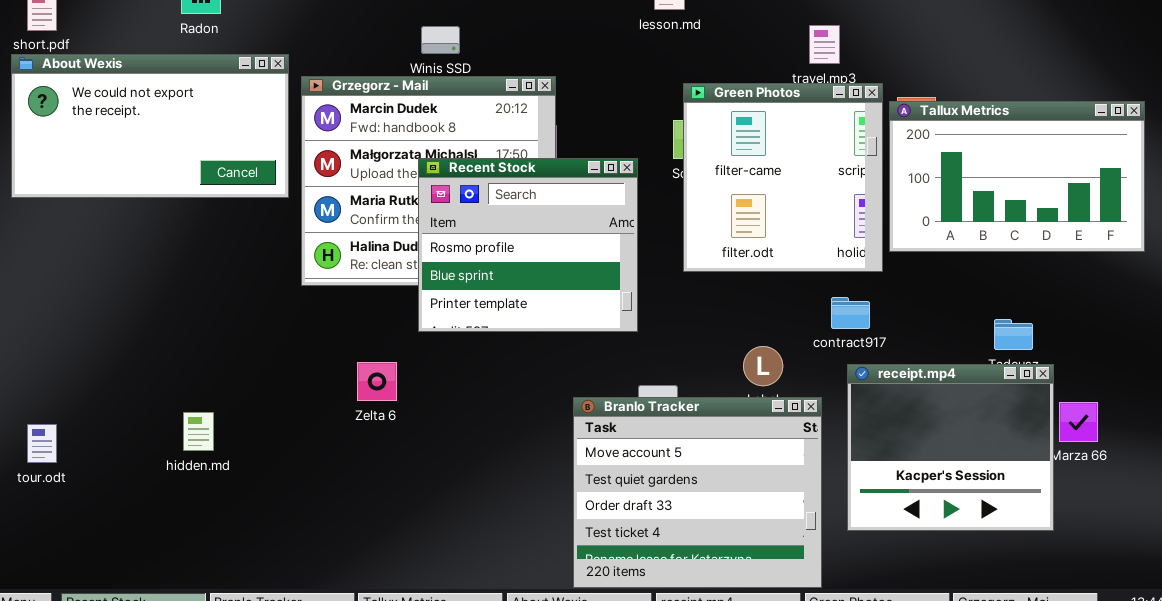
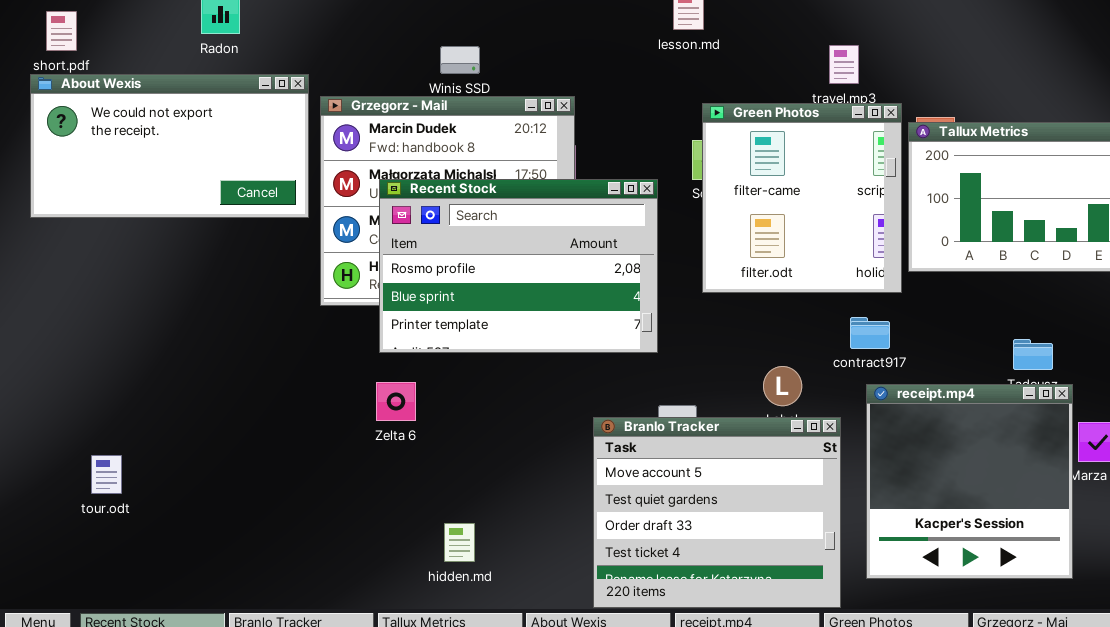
Recent Stock: [418,158,638,332] -> [379,179,658,353], resized
receipt.mp4: [847,364,1054,531] -> [866,384,1073,579], resized
hidden.md: [183,412,214,451] -> [444,523,475,562], moved
tour.odt: [27,424,57,463] -> [91,455,122,494], moved

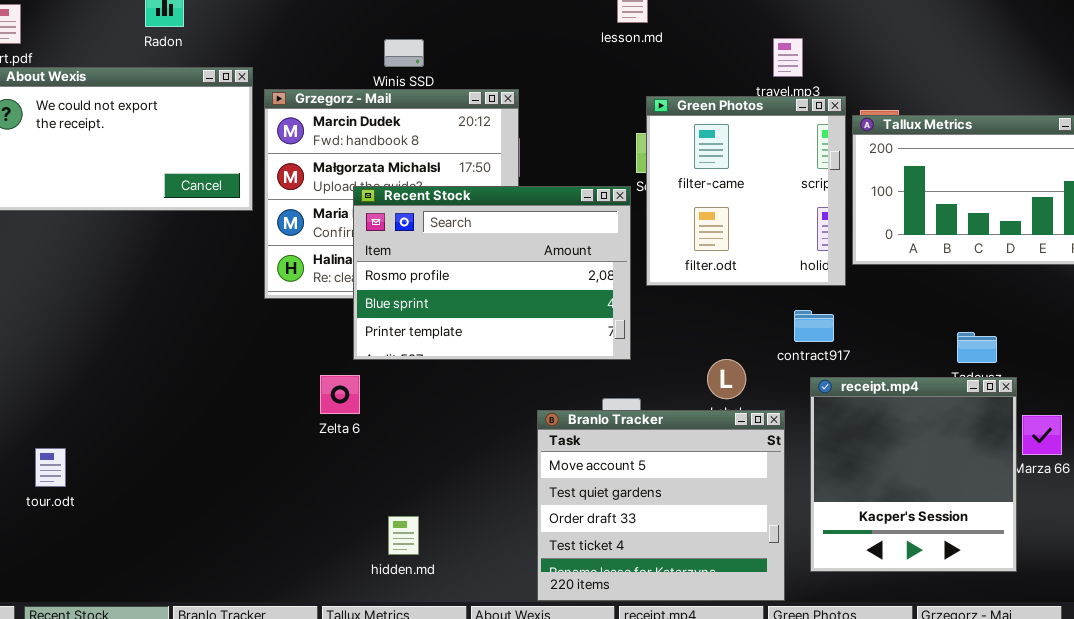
Recent Stock: [379,179,658,353] -> [353,186,631,360], moved

